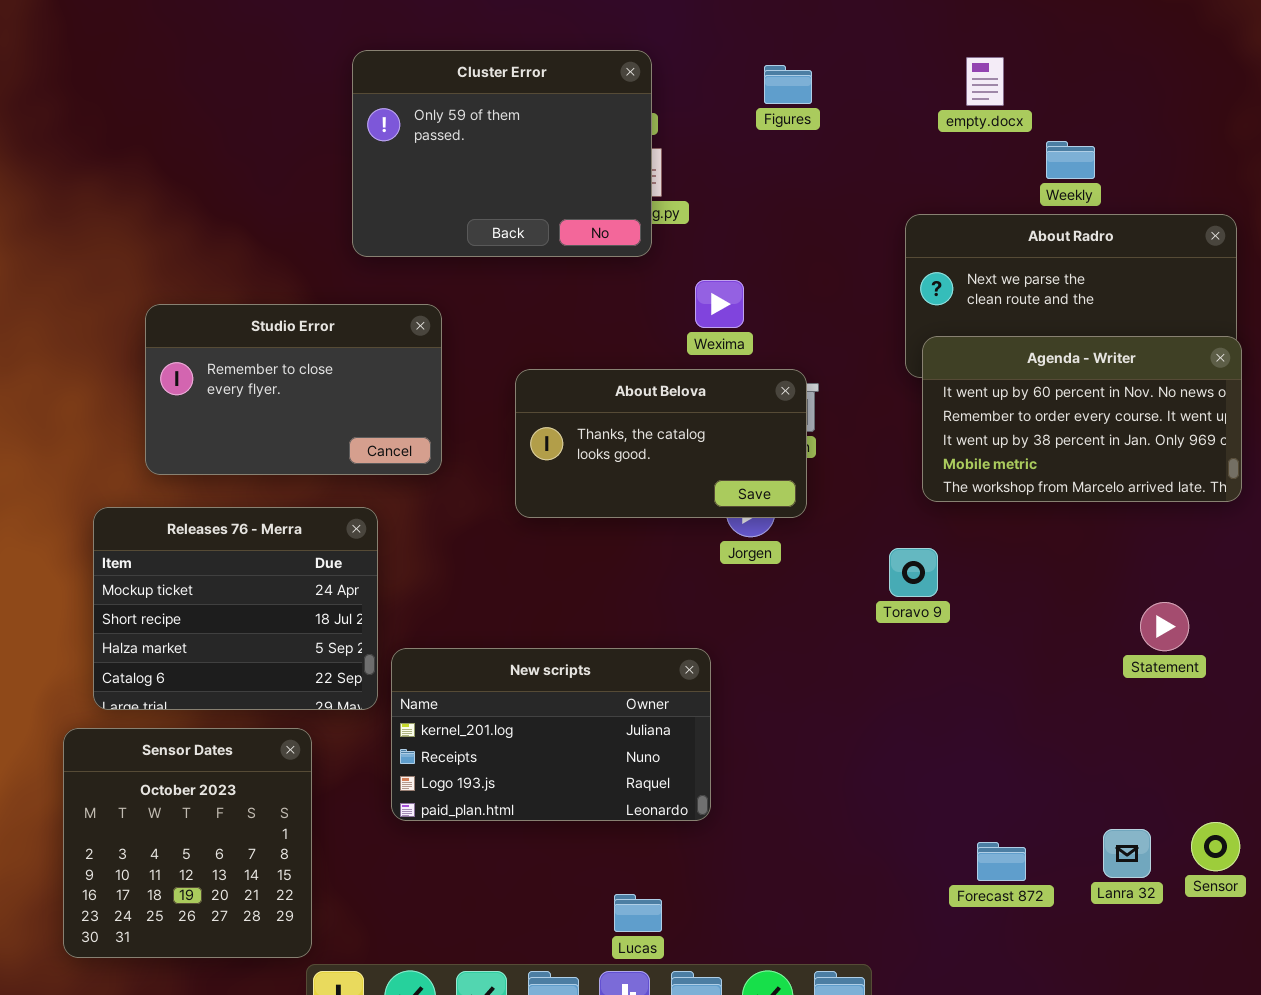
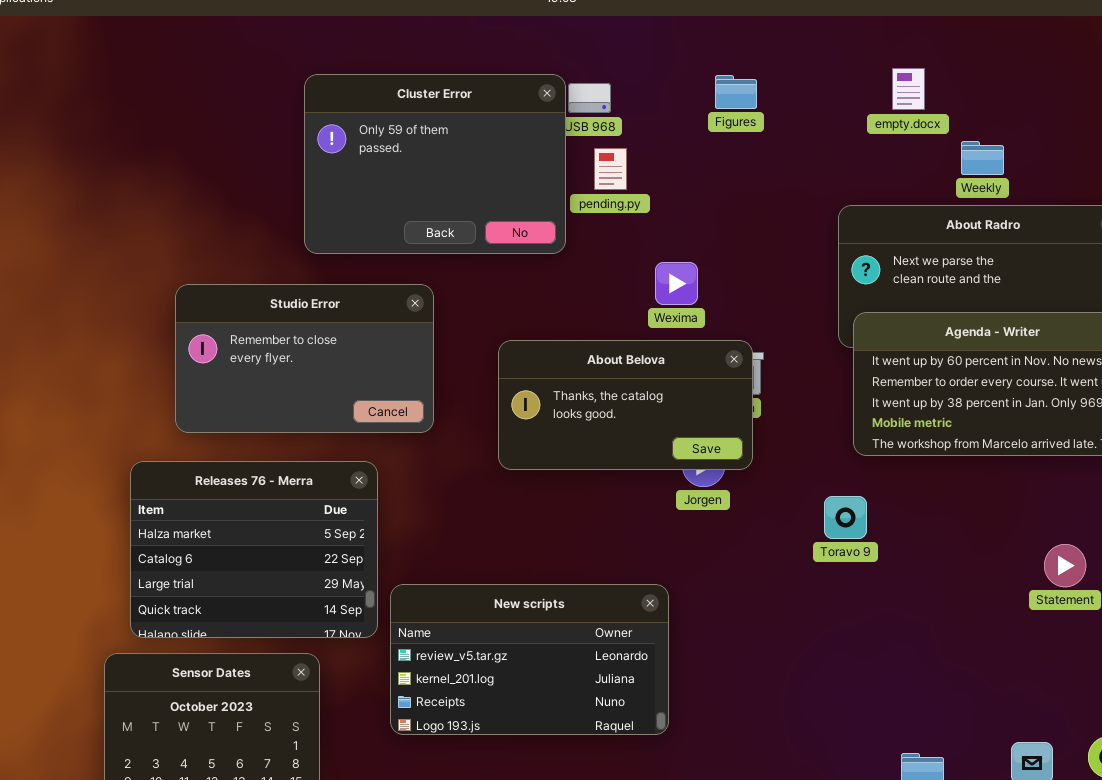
Cluster Error: [352,50,652,257] -> [304,74,566,254], moved
Releases 76 - Merra: [93,507,378,710] -> [130,461,378,638], scrolled down 2 rows
New scripts: [391,648,711,821] -> [390,584,669,735], scrolled up 1 row

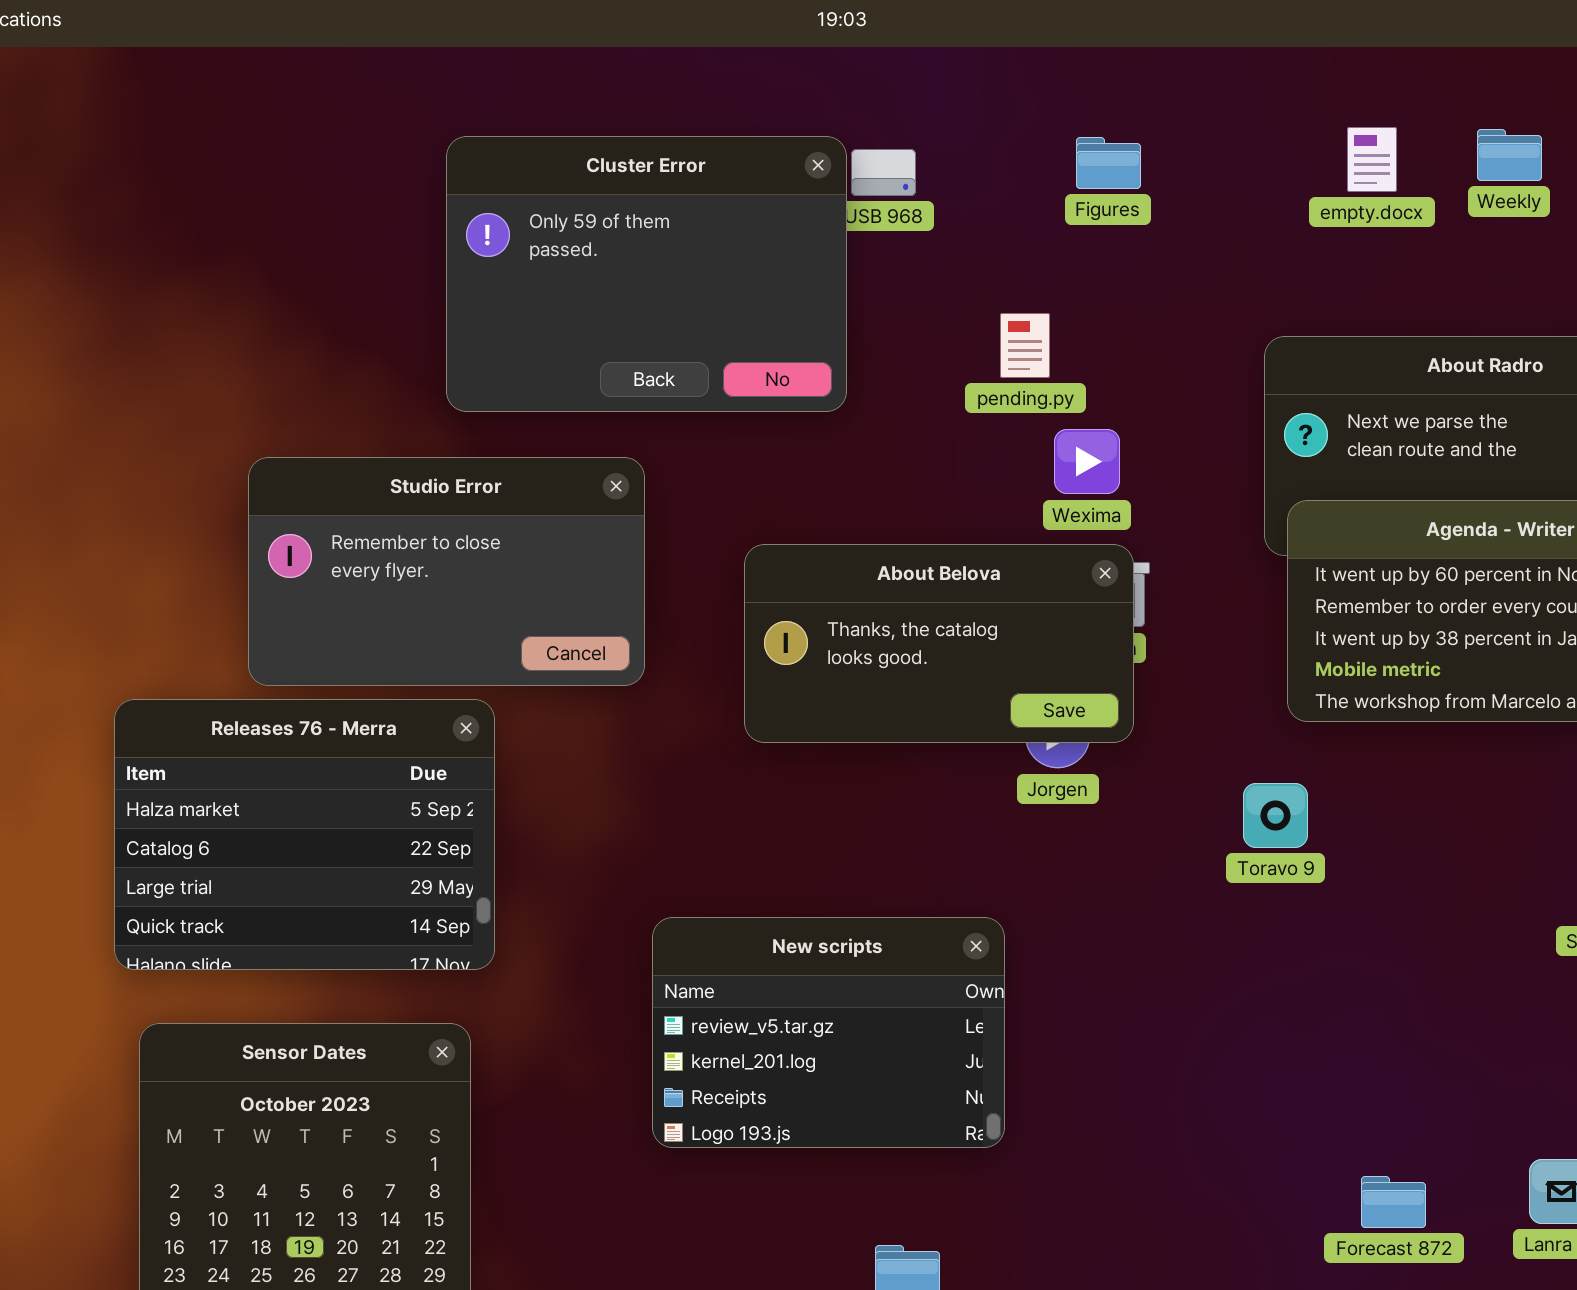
Weekly: [961,141,1004,175] -> [1477,129,1542,181], moved
pending.py: [594,148,627,190] -> [1000,313,1050,378], moved
Wexima: [655,262,698,305] -> [1054,429,1120,494], moved
Releases 76 - Merra: [130,461,378,638] -> [114,699,495,970], moved
New scripts: [390,584,669,735] -> [652,917,1005,1148], resized

